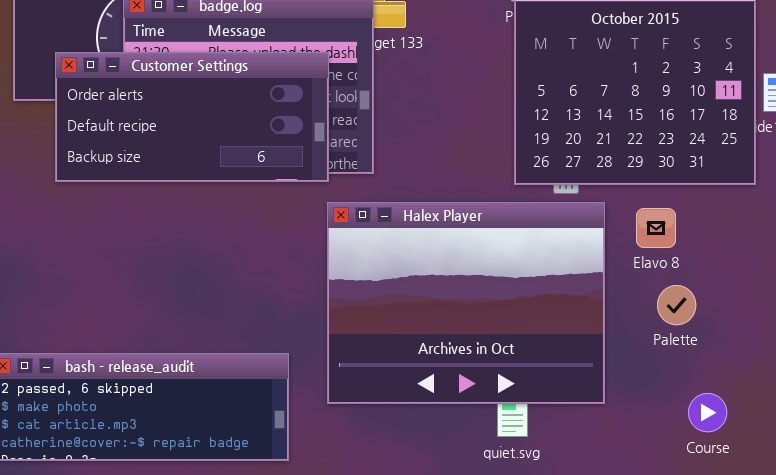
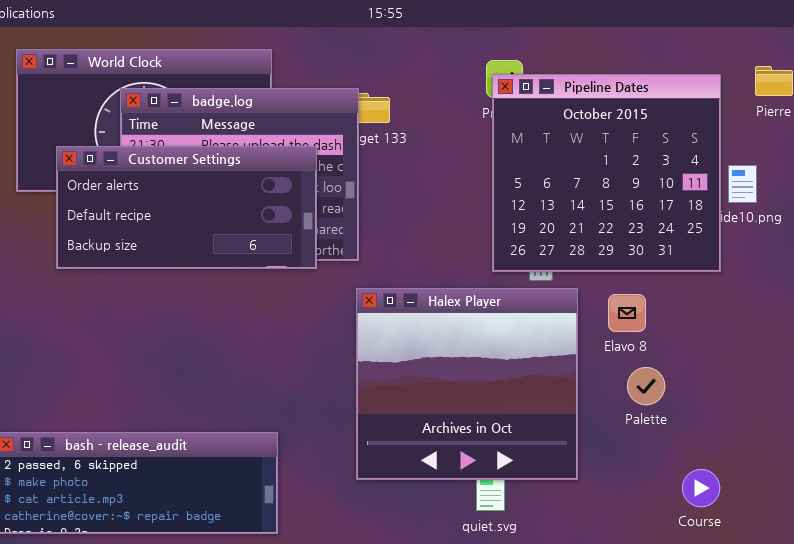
Halex Player: [327,202,605,404] -> [356,288,578,480], resized
Course: [688,393,727,432] -> [682,469,720,507], moved

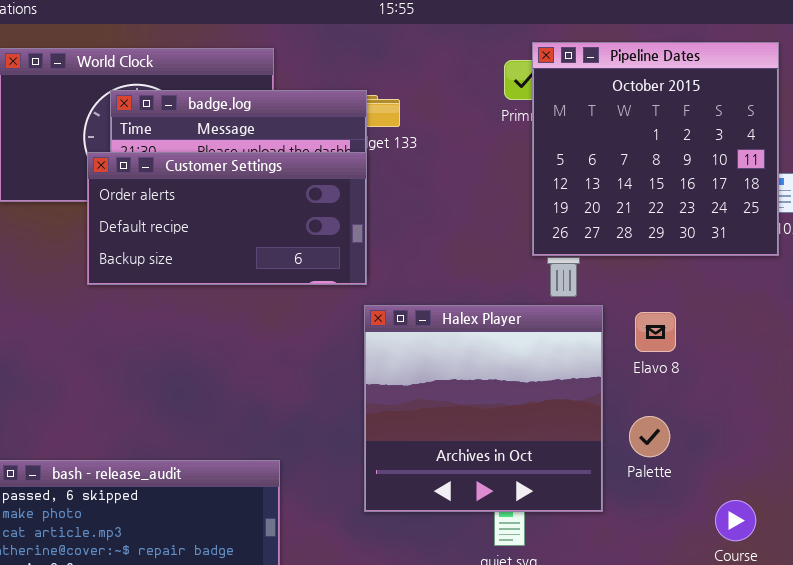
Pipeline Dates: [492,74,721,272] -> [532,42,779,256], moved
Customer Settings: [56,146,317,269] -> [87,152,367,285], moved
Palette: [627,367,665,405] -> [629,416,670,457], moved

